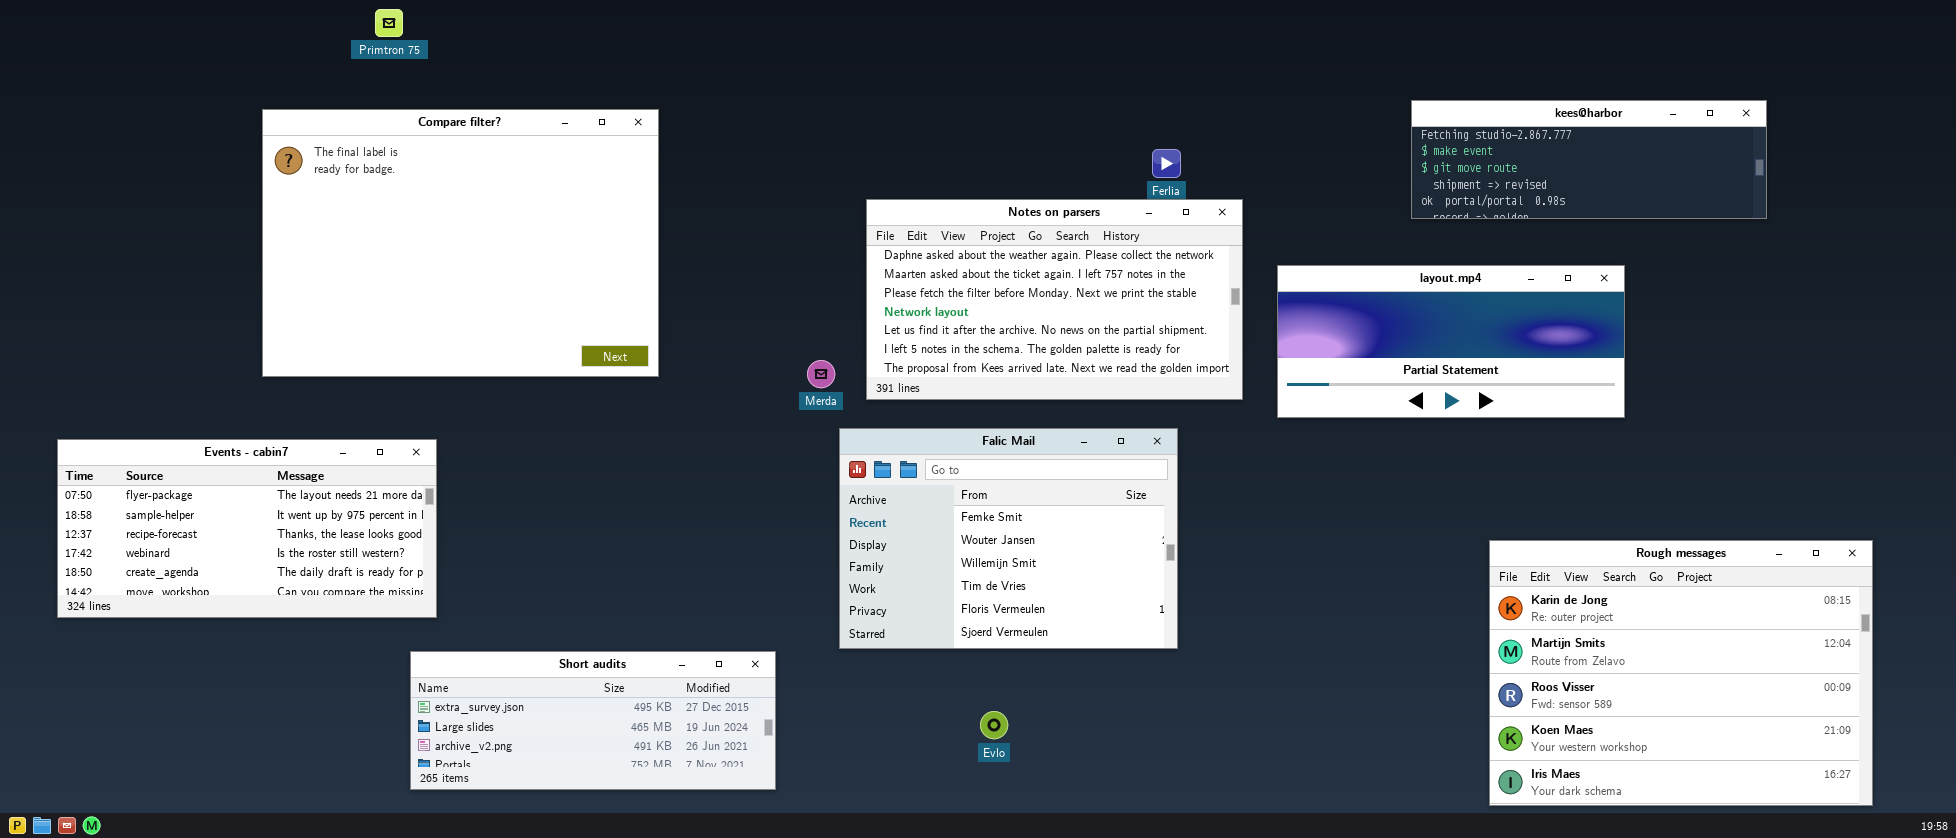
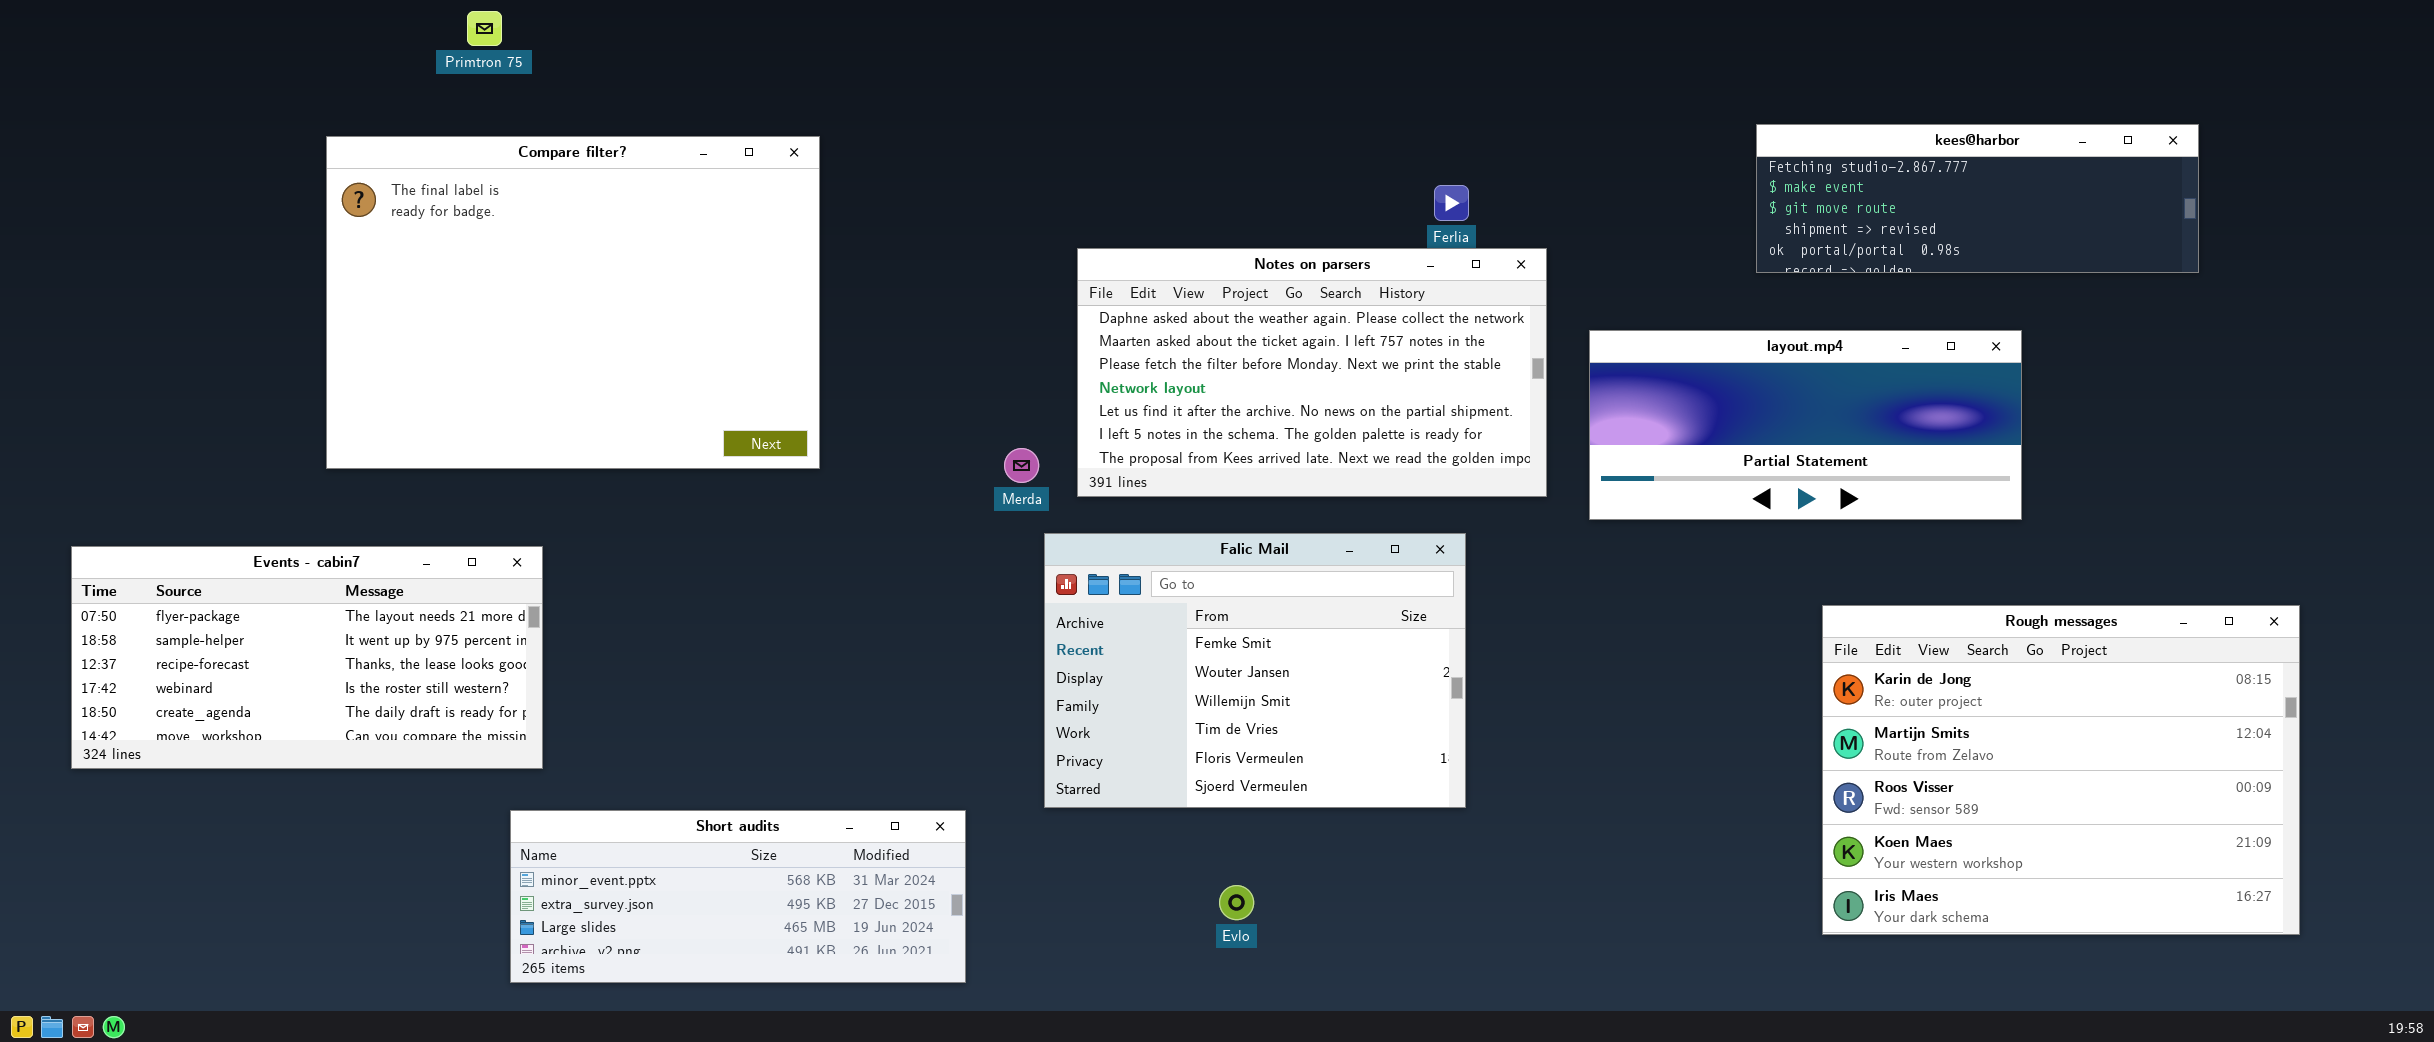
Rough messages: [1489,540,1873,806] -> [1822,605,2300,935], moved
Short audits: [410,651,776,790] -> [510,810,966,983], scrolled up 1 row

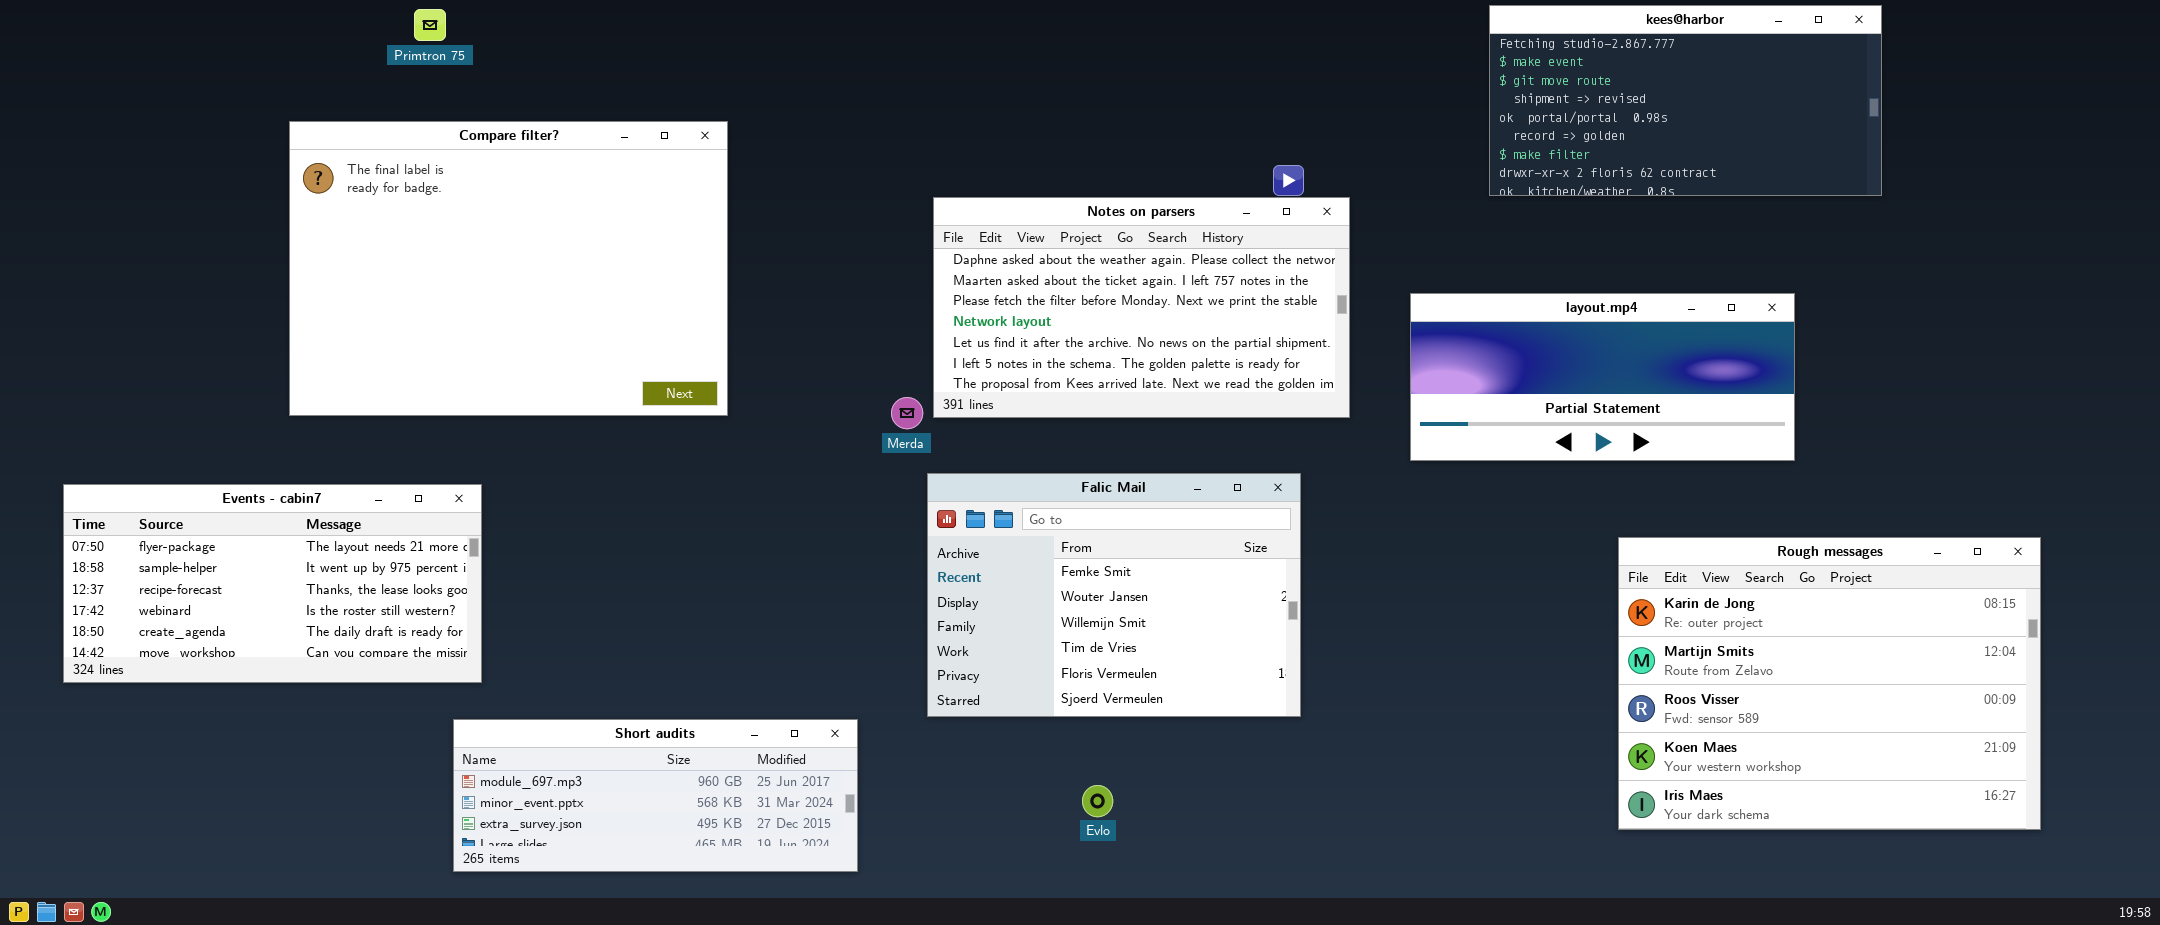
kees@harbor: [1756,124,2199,273] -> [1489,5,1882,196], moved, resized
Notes on parsers: [1077,248,1547,497] -> [933,197,1350,418], moved
Short audits: [510,810,966,983] -> [453,719,858,872], scrolled up 1 row

